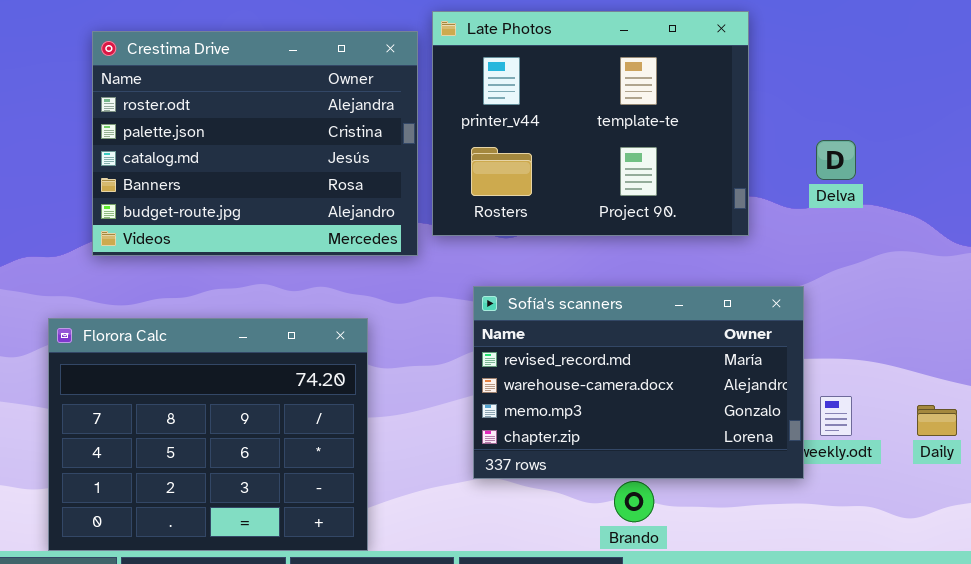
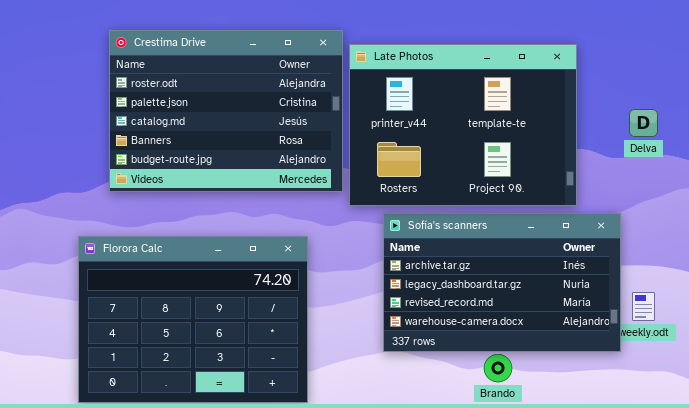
Late Photos: [432,11,749,236] -> [349,44,577,206], moved
Sofía's scanners: [473,286,804,479] -> [383,213,621,352], scrolled up 2 rows

